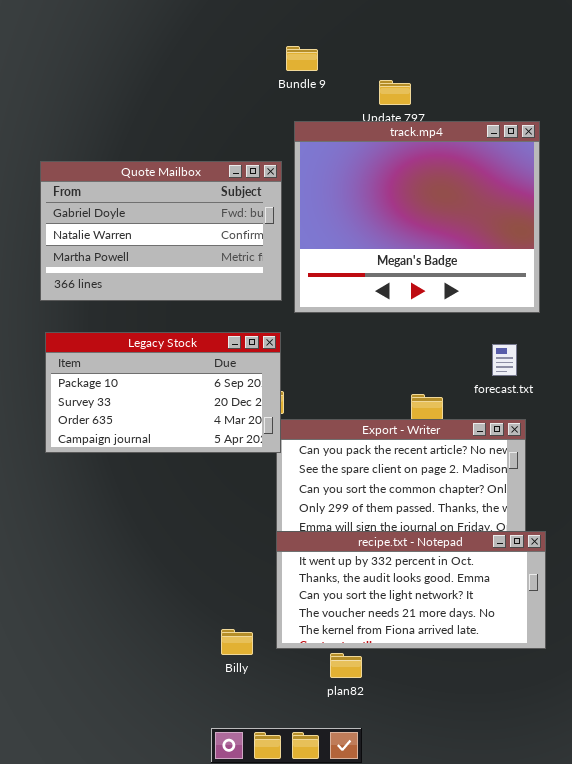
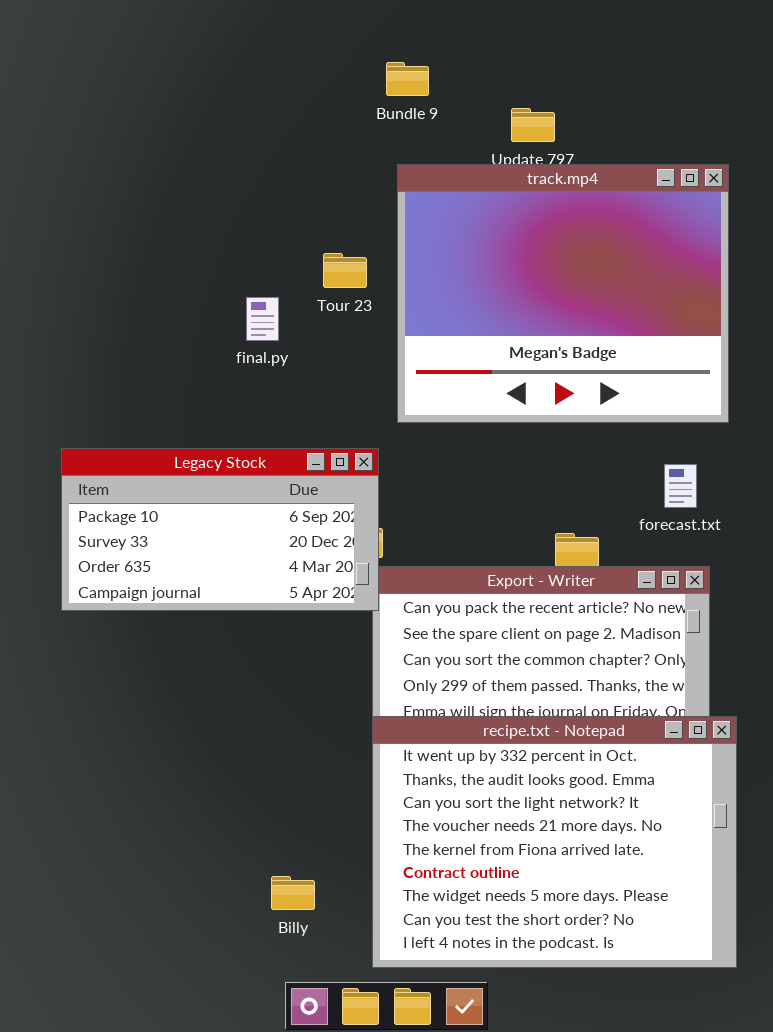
Quote Mailbox: [40,161,282,301] -> none, closed
recipe.txt - Notepad: [276,531,546,649] -> [372,716,737,968], resized
Billy: [221,629,253,655] -> [271,876,315,910], moved

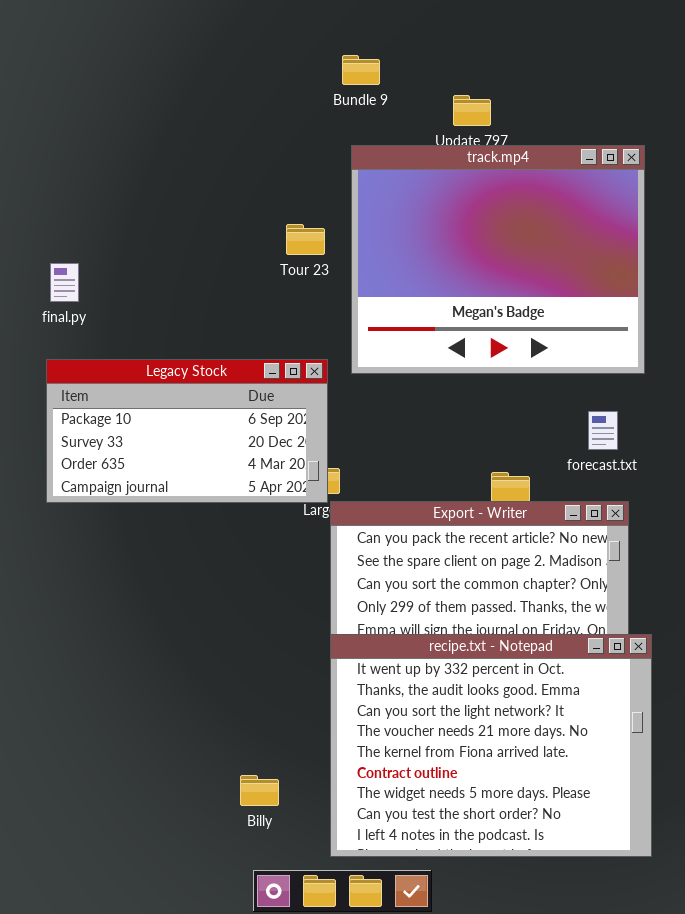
final.py: [246,297,279,341] -> [50,263,79,302], moved
Legacy Stock: [61,448,379,611] -> [46,359,328,503], moved

